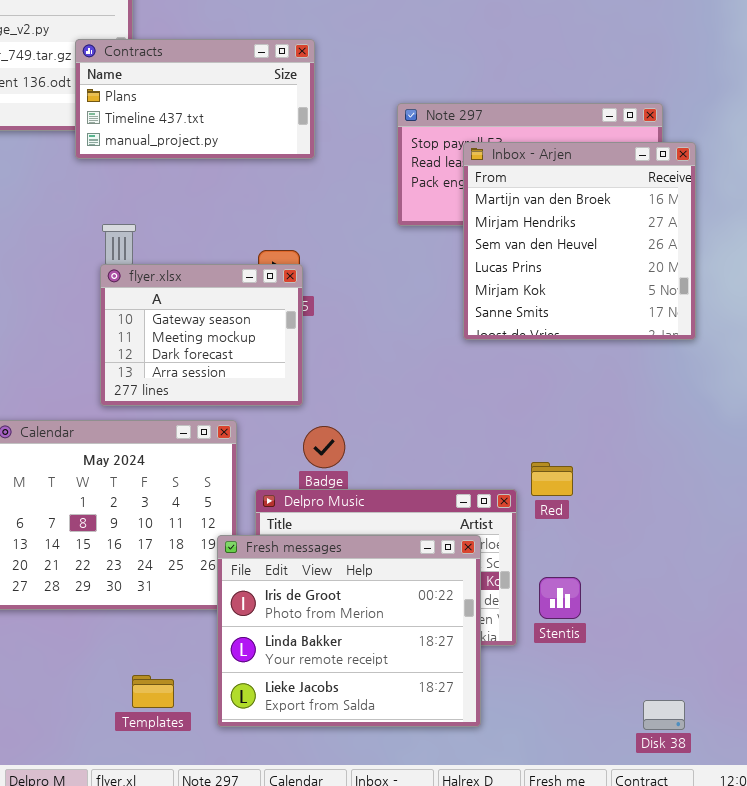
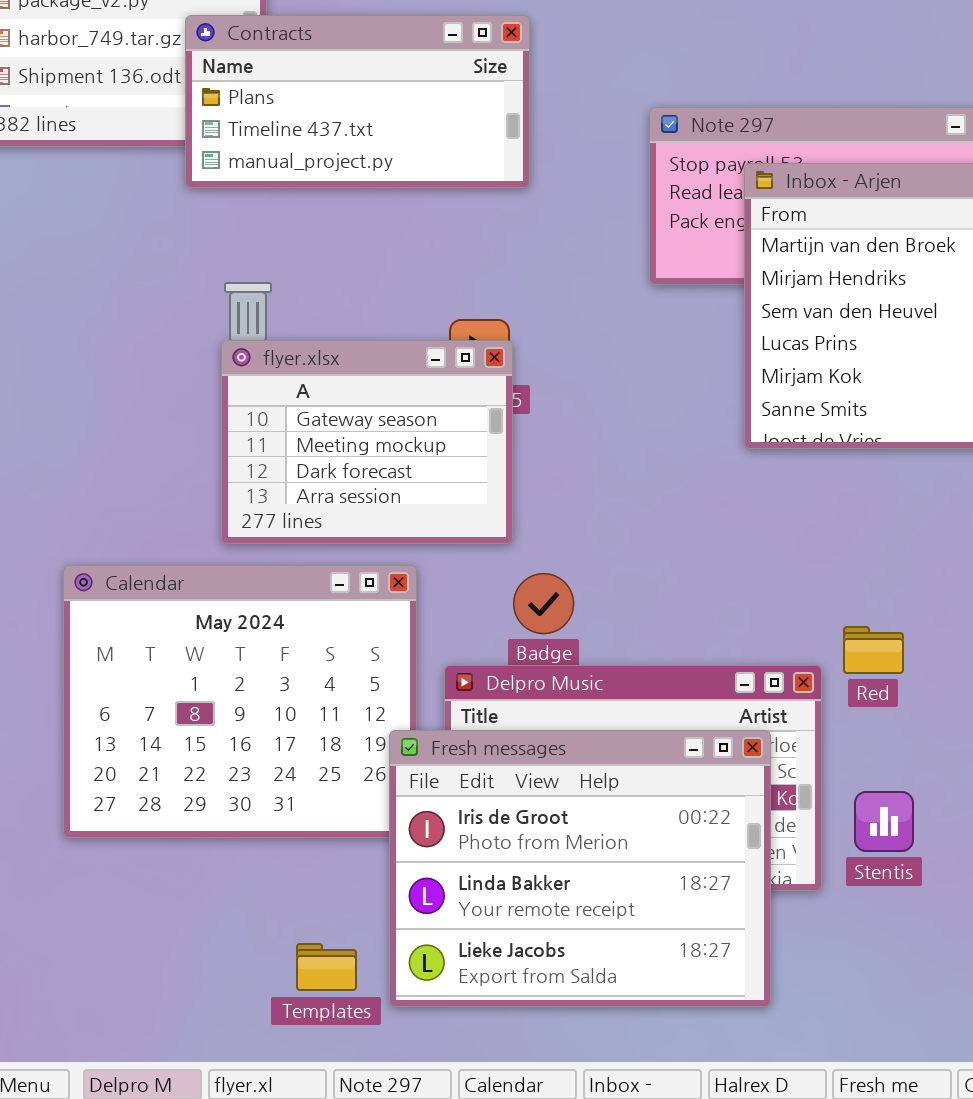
Templates: [132,675,174,708] -> [296,943,357,991], moved

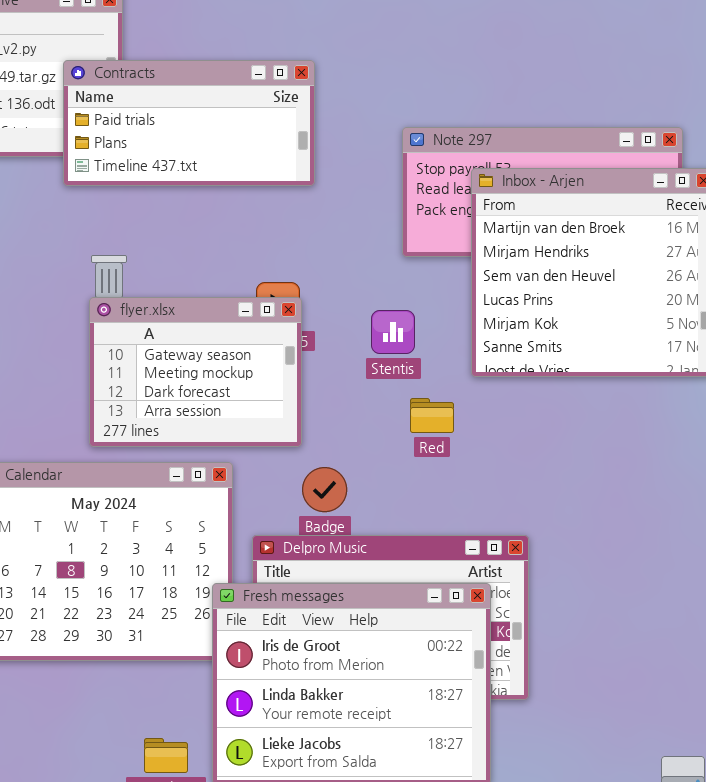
Contracts: [185,15,530,188] -> [63,60,315,186], scrolled up 1 row
Red: [843,626,904,674] -> [410,398,454,433], moved
Stentis: [854,791,914,852] -> [371,310,415,354], moved

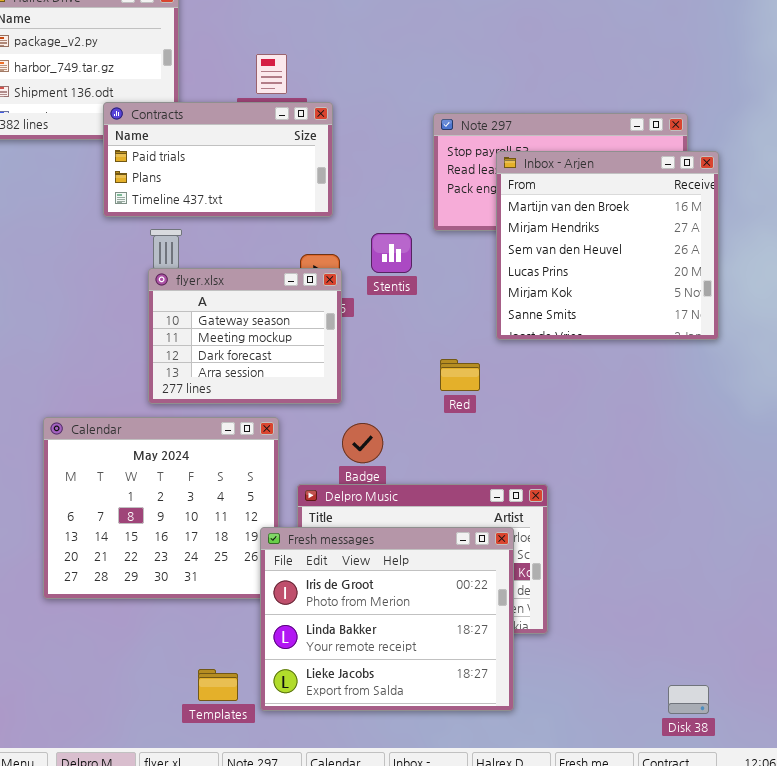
Contracts: [63,60,315,186] -> [103,102,333,217], moved
Stentis: [371,310,415,354] -> [371,233,412,273], moved

